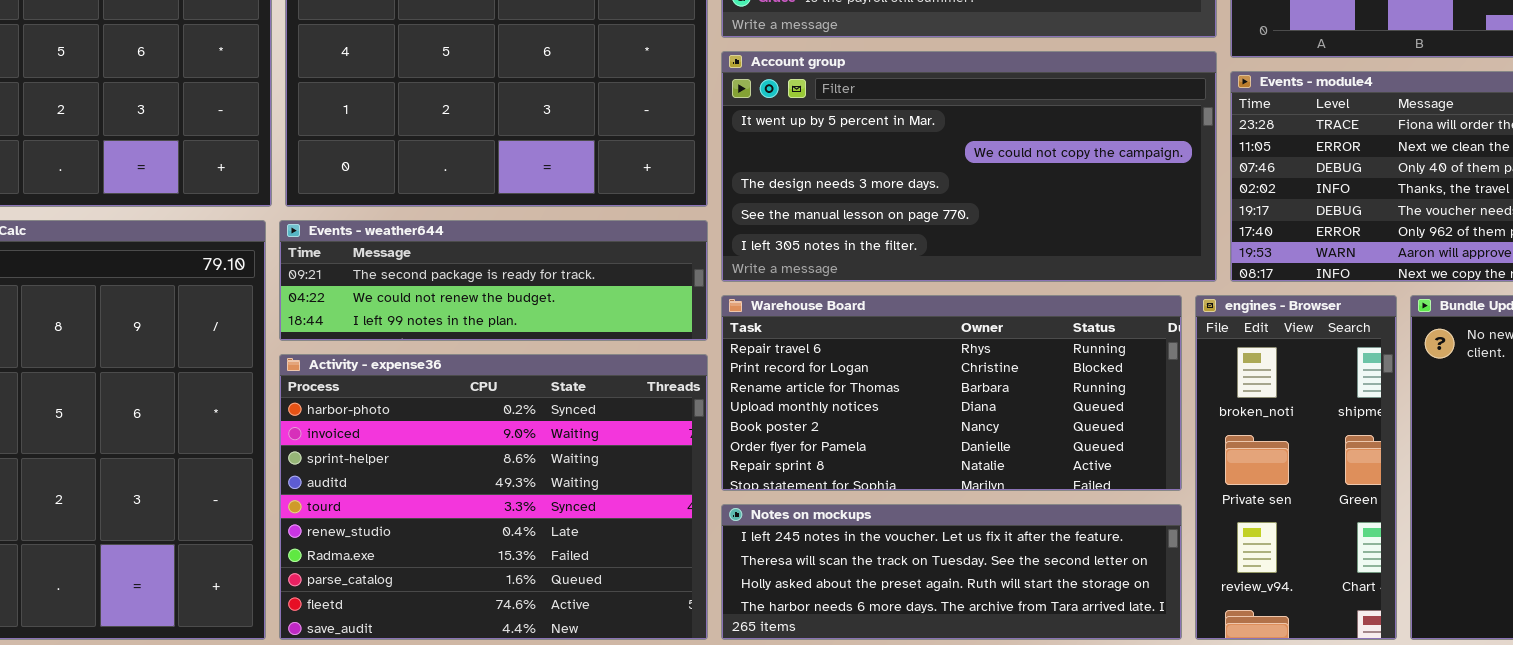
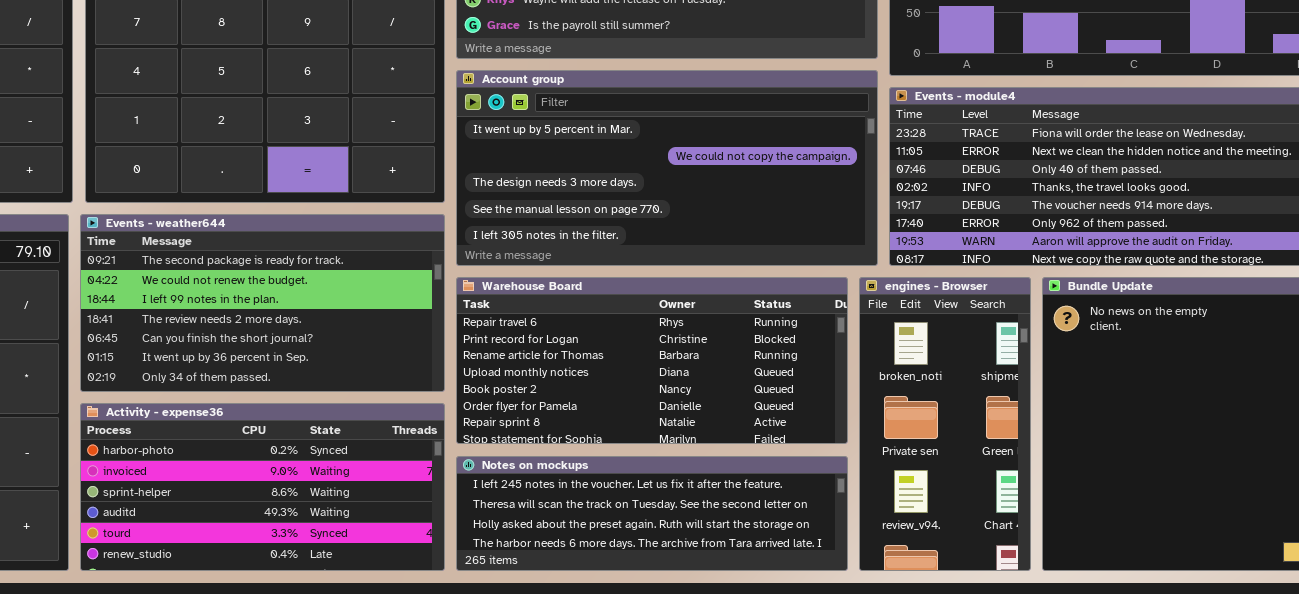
Events - weather644: [279,220,708,341] -> [80,214,445,392], resized
Activity - expense36: [279,354,708,640] -> [80,403,445,571], resized

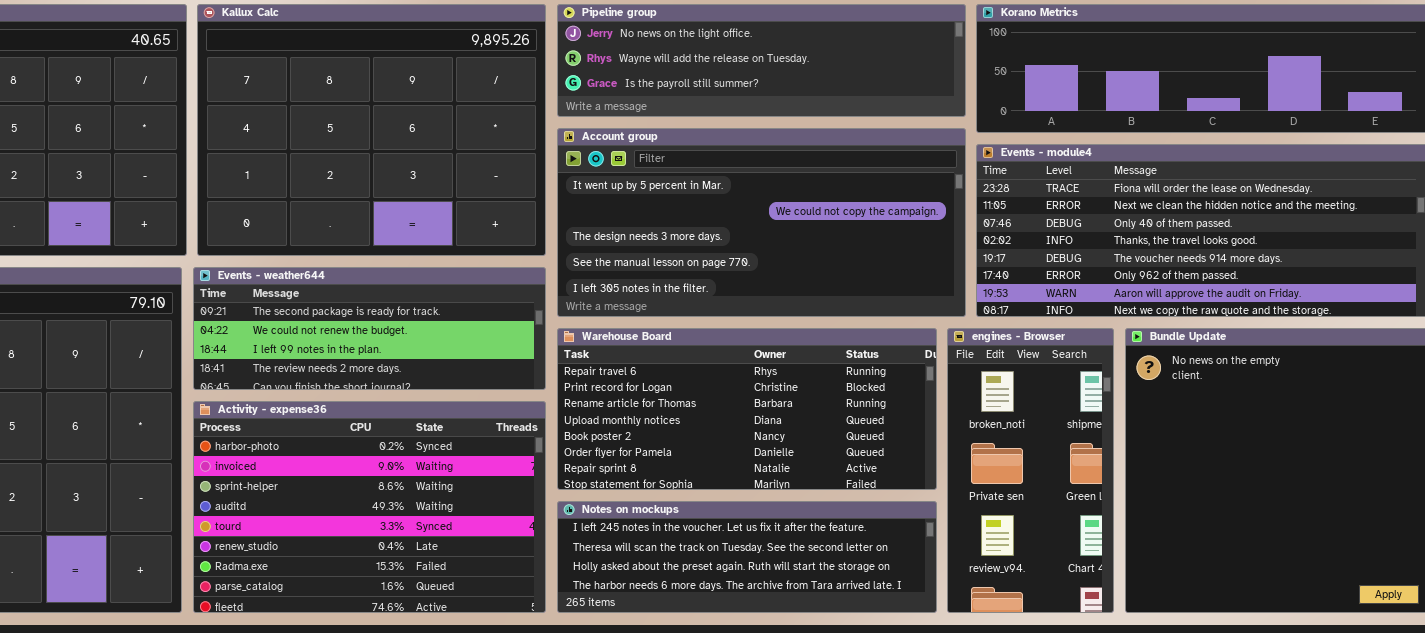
Events - weather644: [80,214,445,392] -> [193,267,546,390], resized
Activity - expense36: [80,403,445,571] -> [193,401,546,613], resized

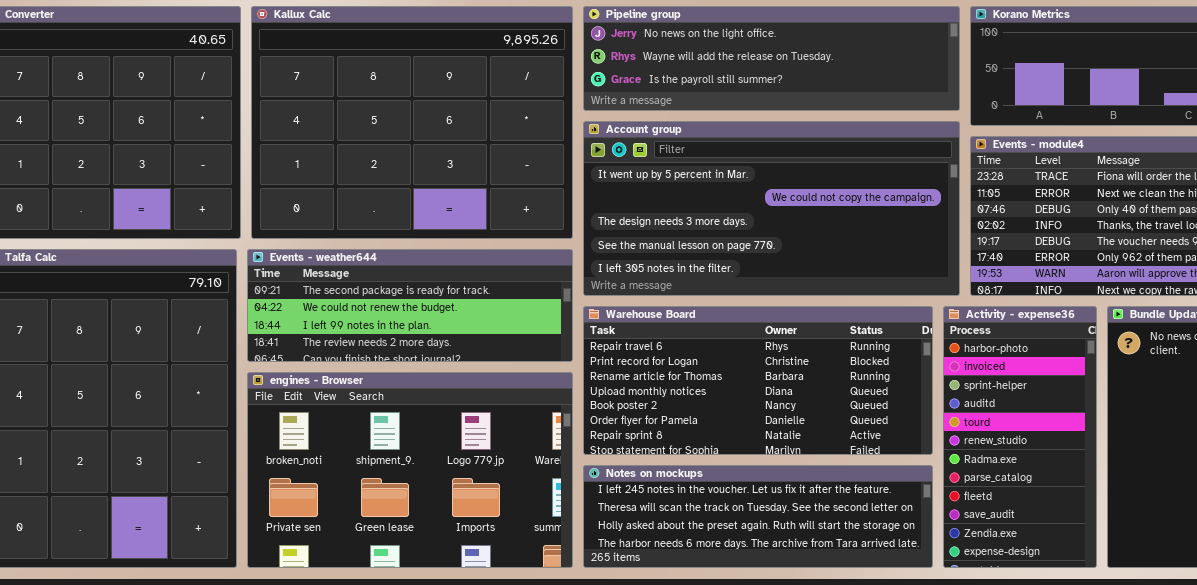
engines - Browser: [947,328,1114,613] -> [247,372,573,568], moved, resized
Activity - expense36: [193,401,546,613] -> [943,306,1097,568], moved, resized

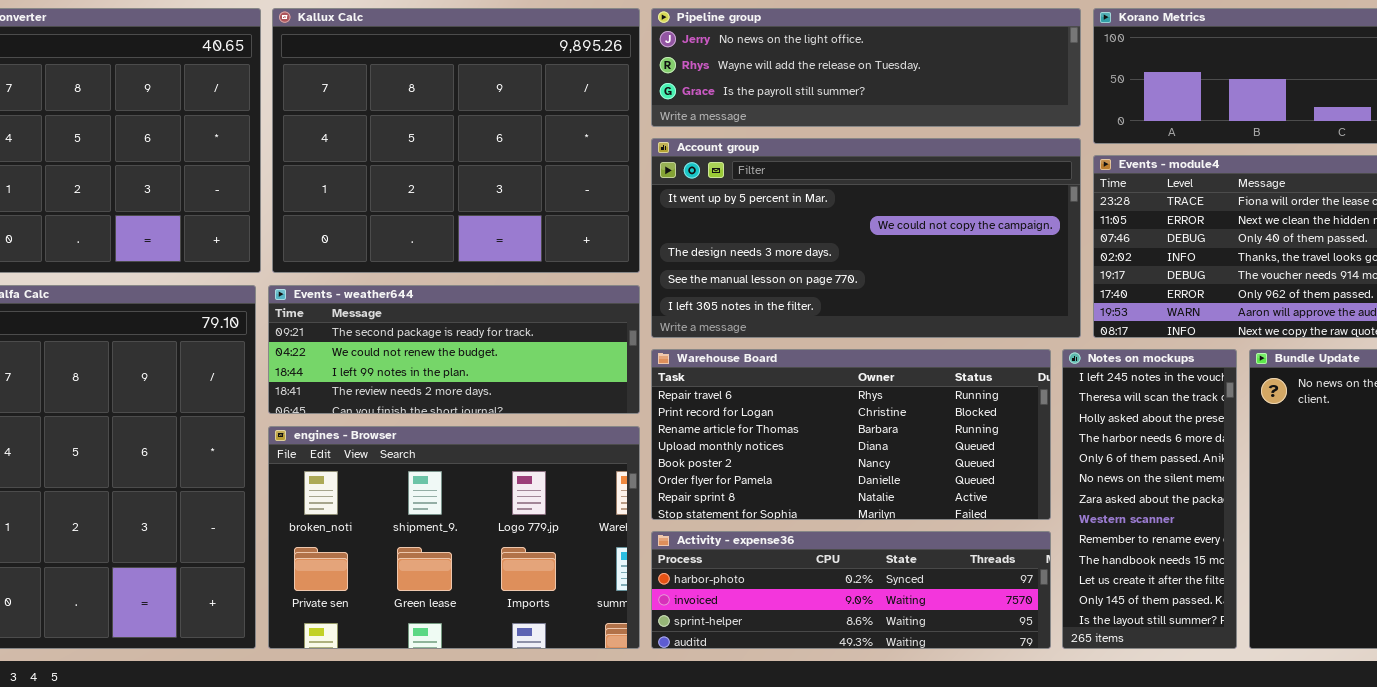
Activity - expense36: [943,306,1097,568] -> [651,531,1051,649], moved, resized
Notes on mockups: [583,465,933,568] -> [1062,349,1237,649], moved, resized

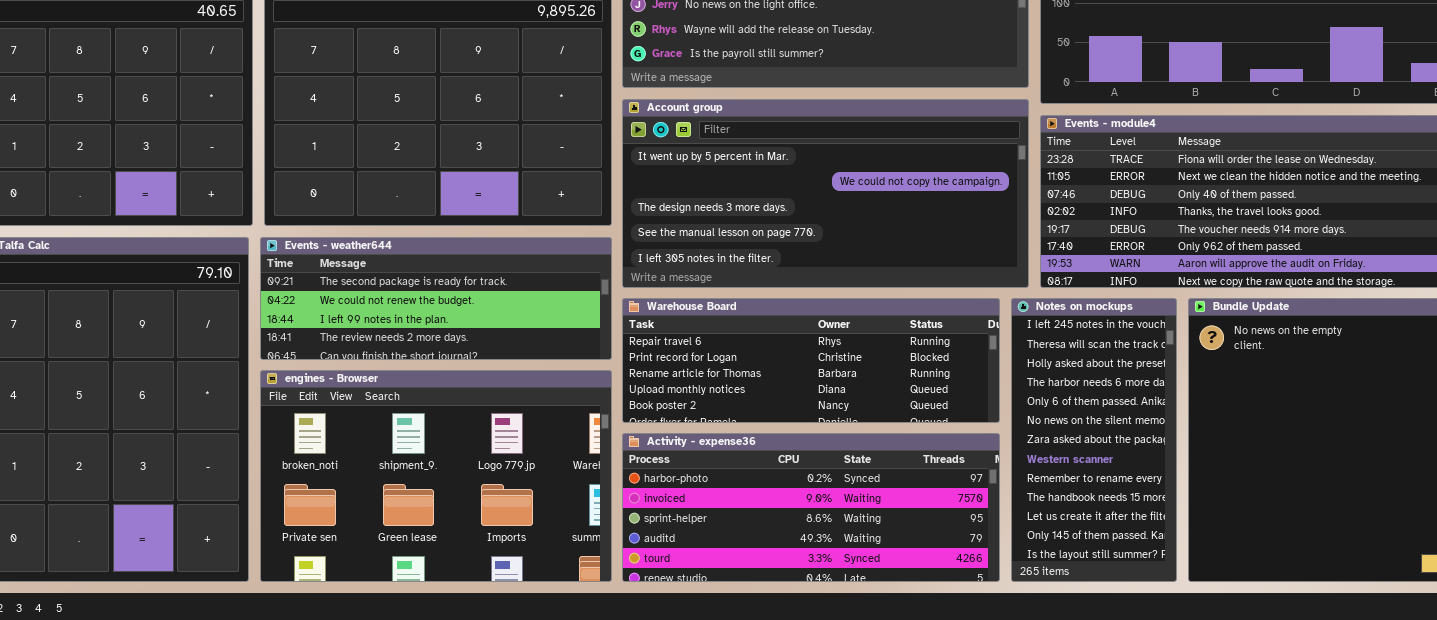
Warehouse Board: [651,349,1051,520] -> [622,298,1000,423], resized
Activity - expense36: [651,531,1051,649] -> [622,433,1000,582], resized

